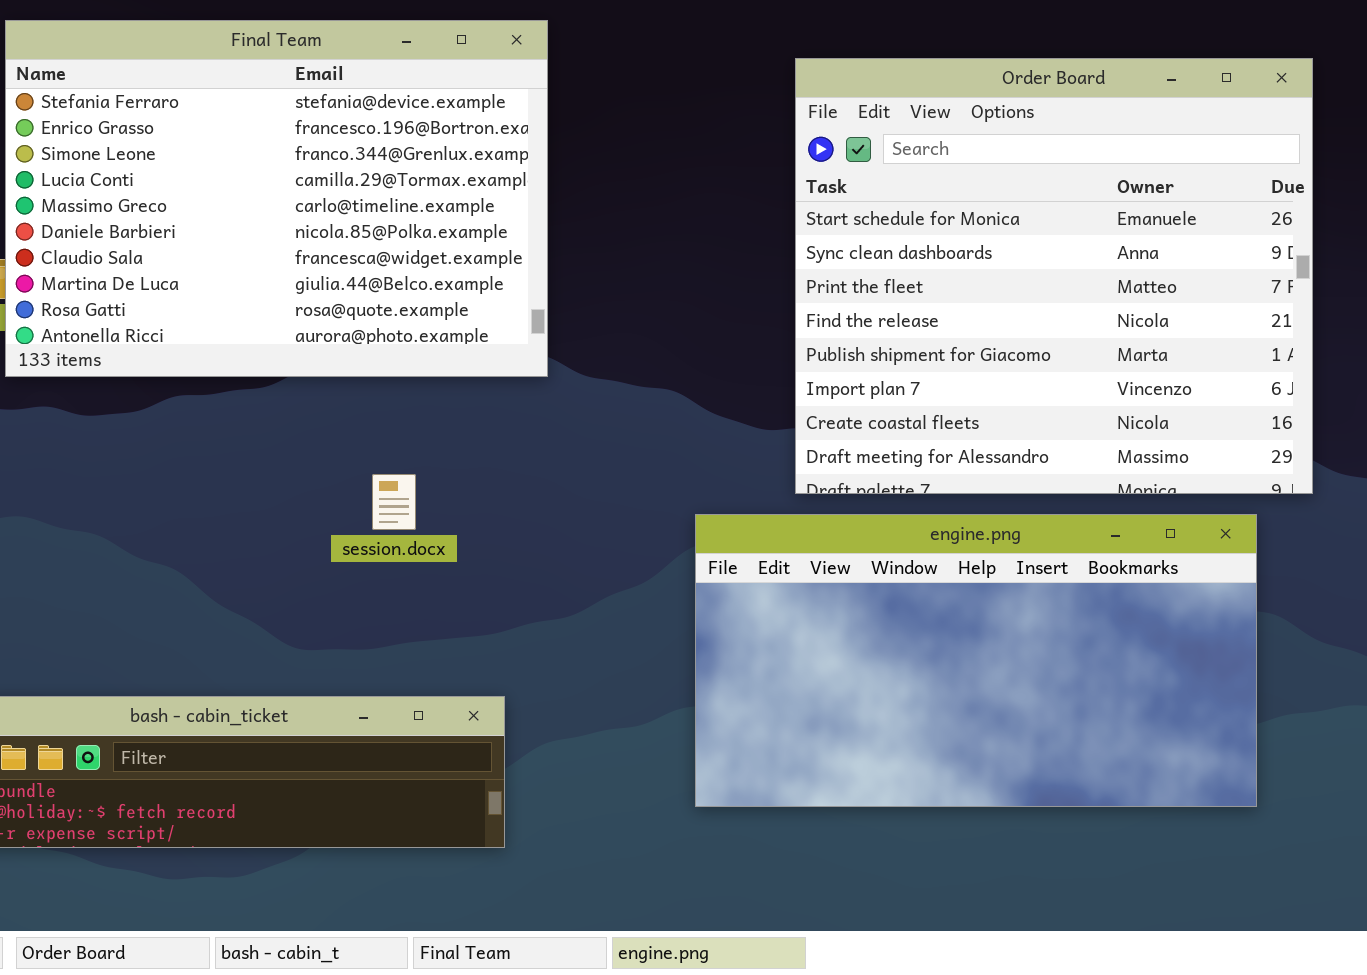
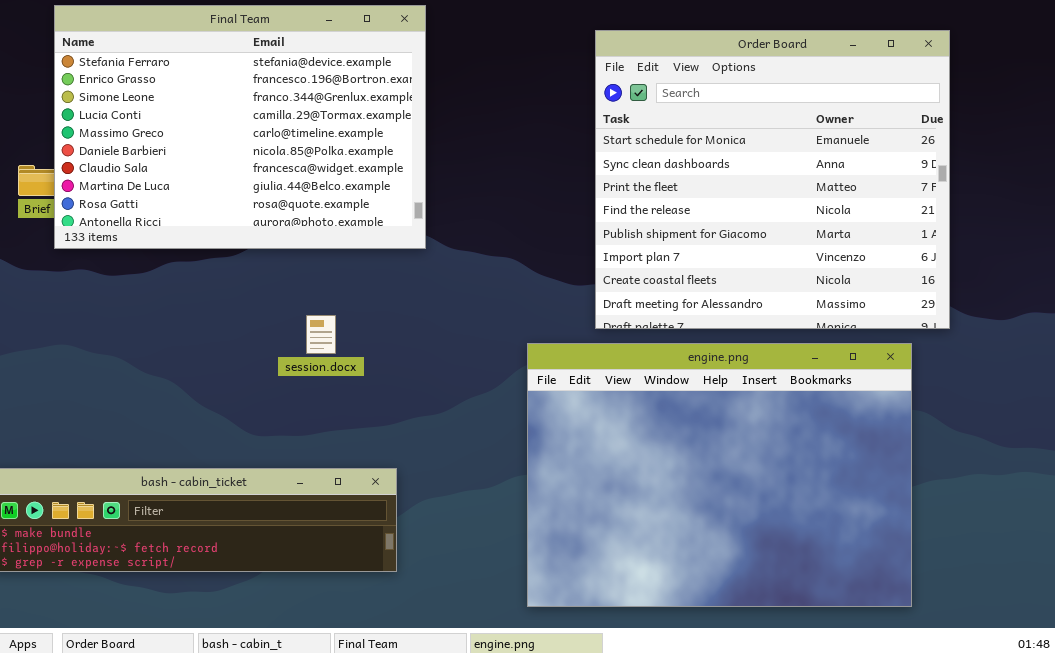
engine.png: [695,514,1257,807] -> [527,343,912,607], resized

